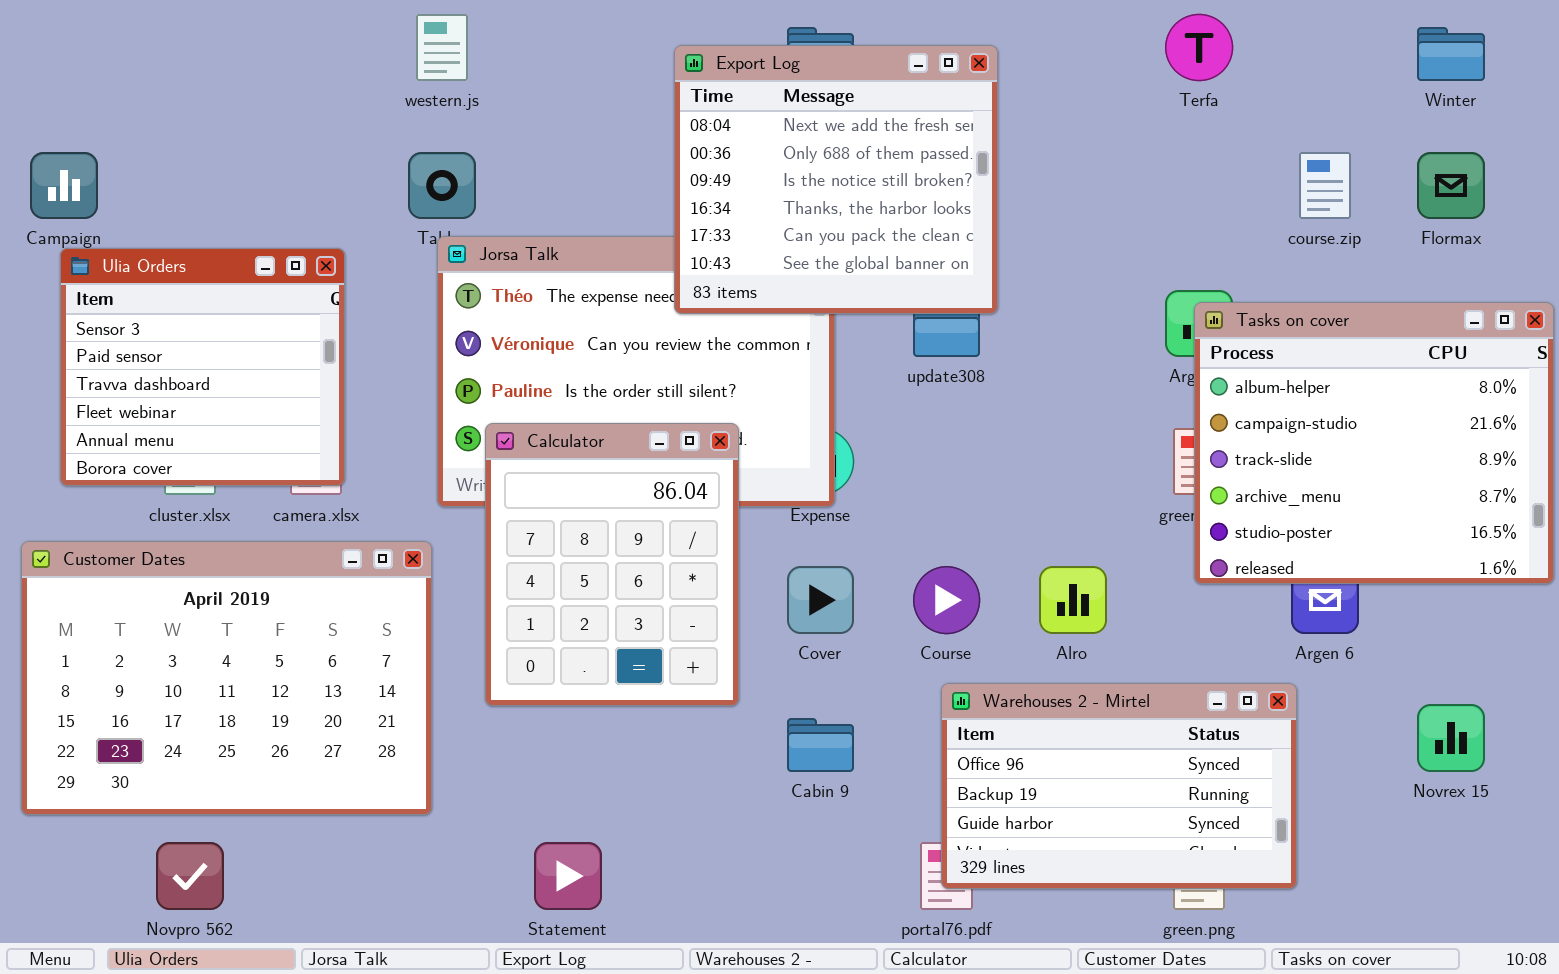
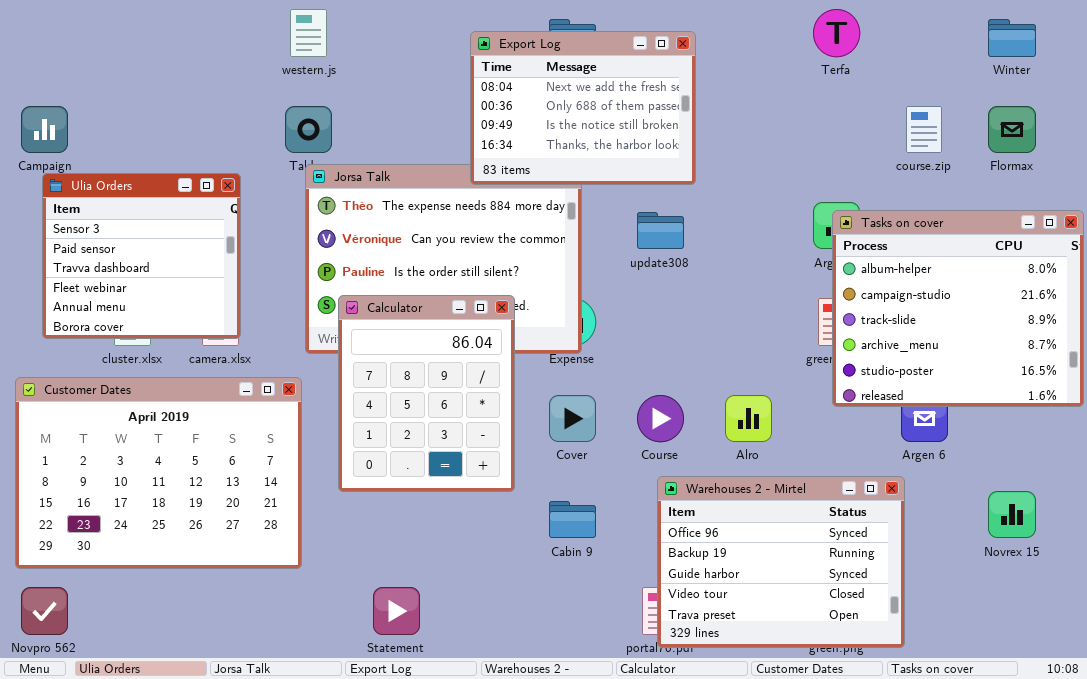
Export Log: [674,45,998,314] -> [470,31,696,185], resized
Warehouses 2 - Mirtel: [941,683,1297,889] -> [657,476,905,648], resized
Novpro 562: [156,842,224,910] -> [21,587,68,635], moved

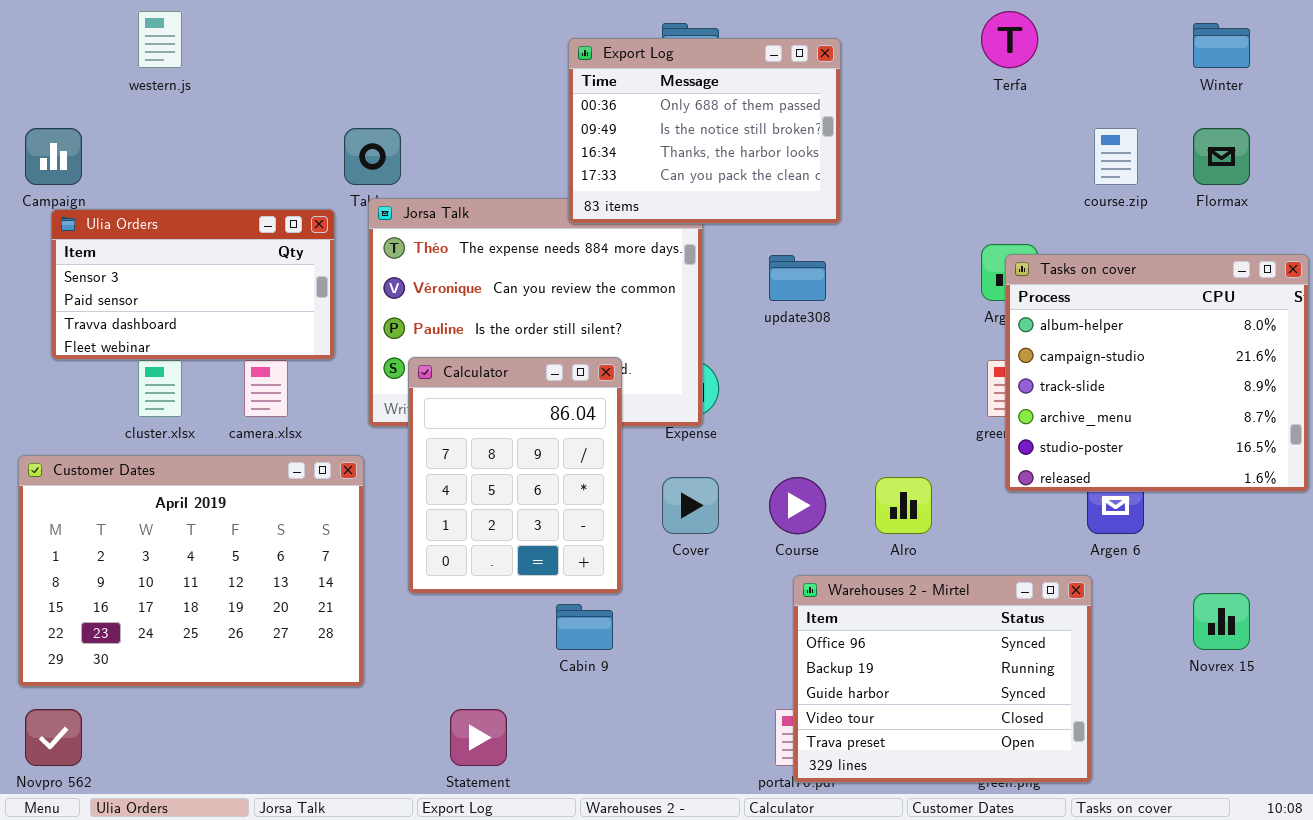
western.js: [290,9,327,57] -> [138,11,182,68], moved
Export Log: [470,31,696,185] -> [568,38,841,224], scrolled down 1 row
Ulia Orders: [42,173,241,339] -> [51,209,335,360], resized
Cabin 9: [549,501,596,538] -> [556,604,613,650], moved

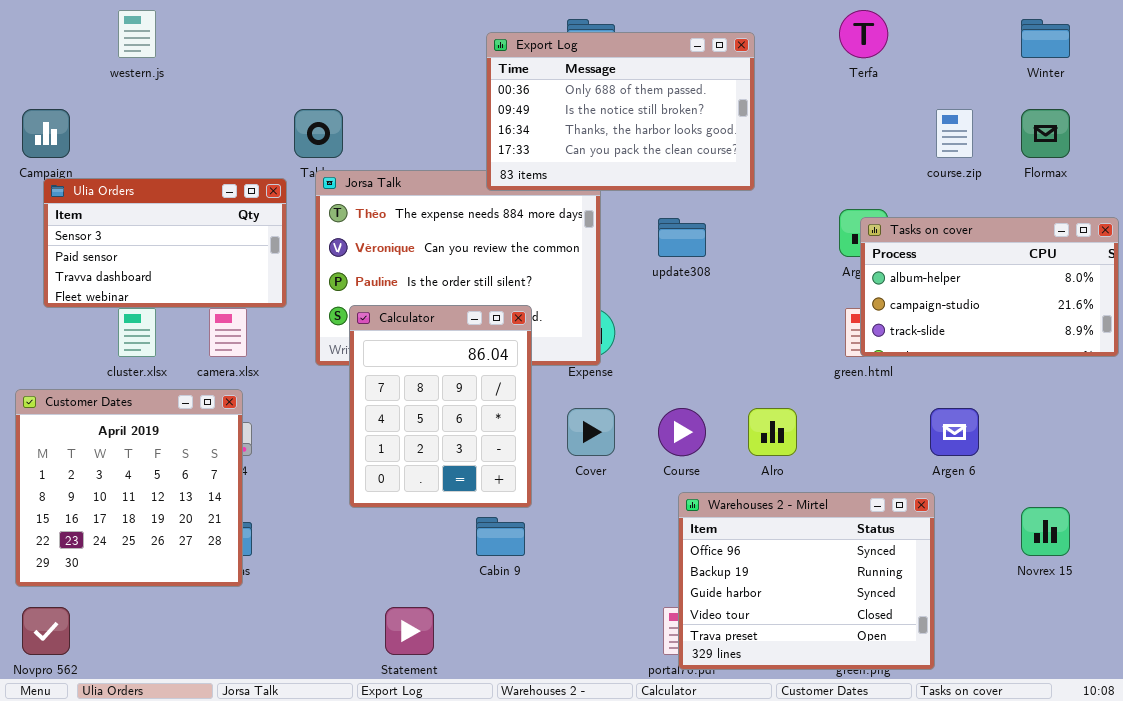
Export Log: [568,38,841,224] -> [486,32,755,191], resized
Tasks on cover: [1005,254,1309,492] -> [860,217,1119,357], resized
Customer Dates: [18,455,364,687] -> [15,389,243,587], resized

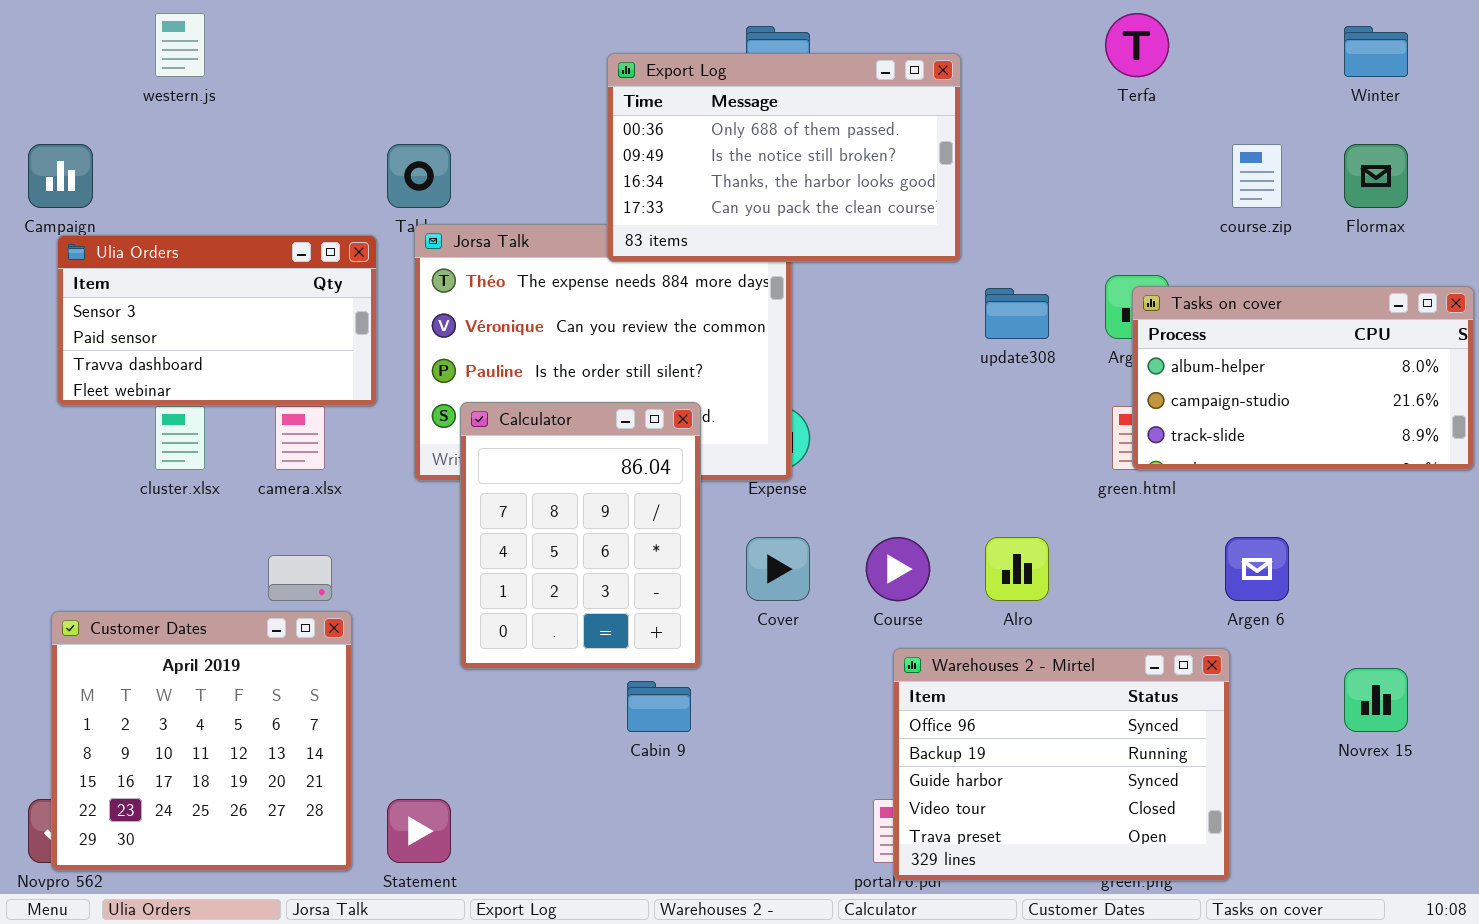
Export Log: [486,32,755,191] -> [607,53,961,262], moved
update308: [658,218,706,257] -> [985,288,1049,339], moved
Customer Dates: [15,389,243,587] -> [51,611,352,871], moved
Statement: [385,607,434,655] -> [387,799,451,863], moved

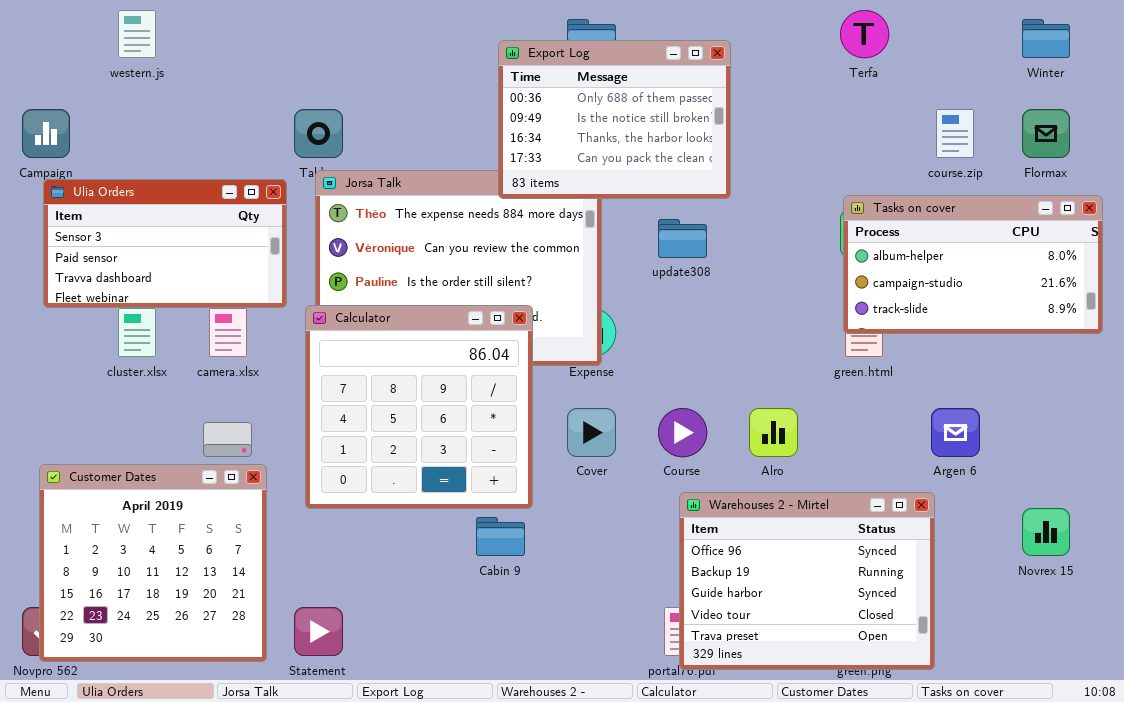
Export Log: [607,53,961,262] -> [498,40,731,199], resized
Tasks on cover: [1132,286,1474,470] -> [843,195,1103,334], moved
update308: [985,288,1049,339] -> [658,219,707,258], moved
Calculator: [460,402,701,669] -> [305,305,533,509], resized

